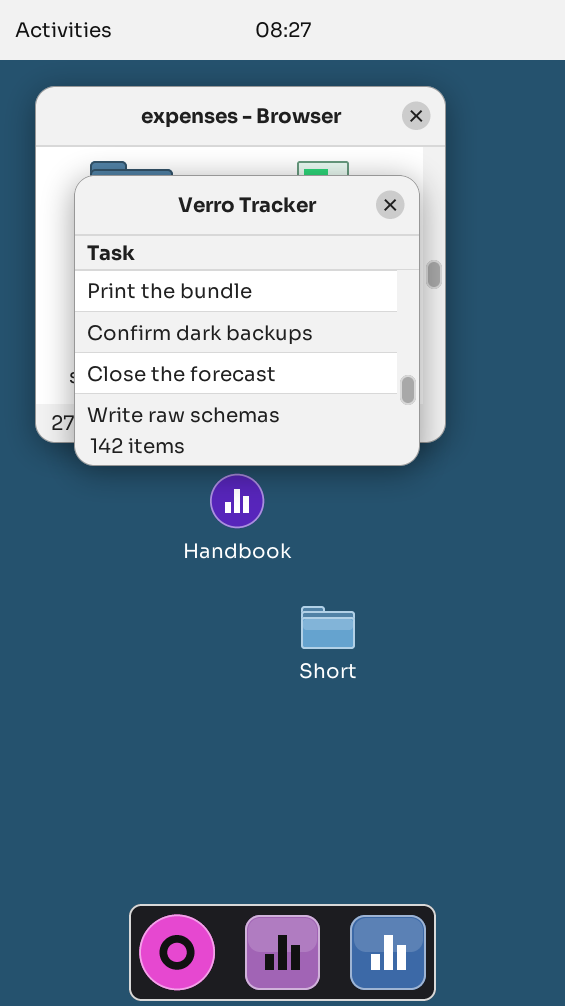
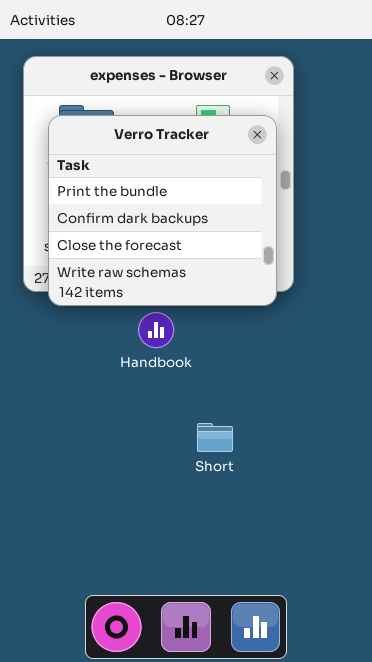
Short: [301,606,355,649] -> [197,423,233,452], moved

